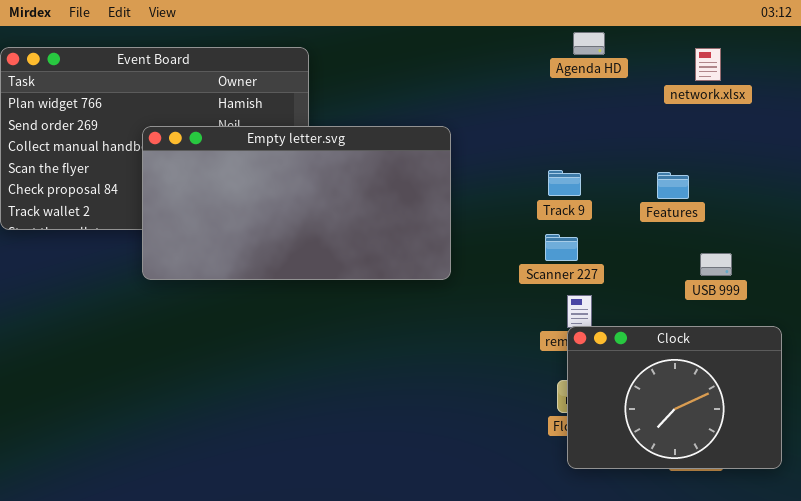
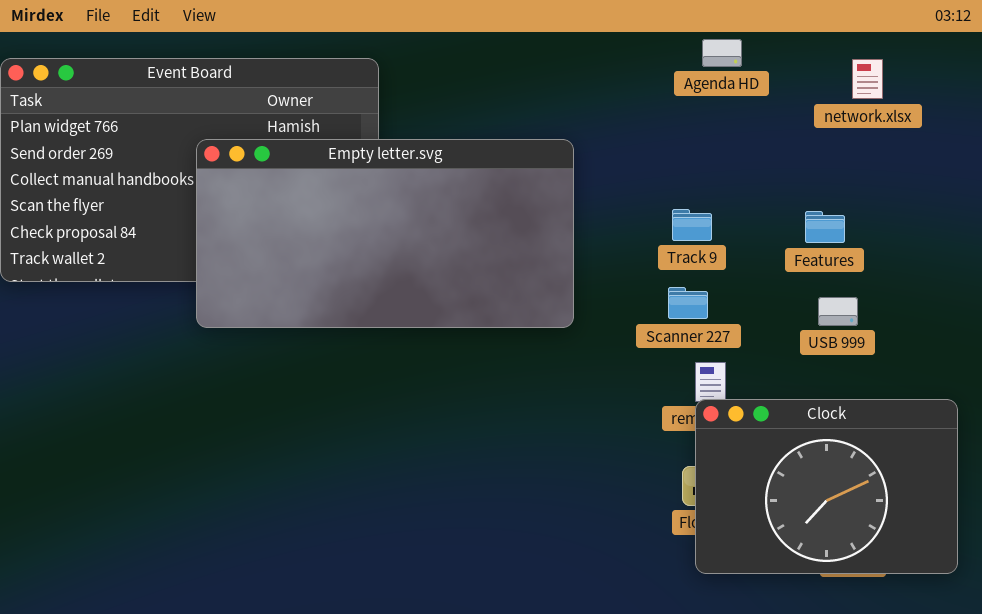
Empty letter.svg: [142,126,451,280] -> [196,139,574,328], moved
USB 999: [700,253,732,276] -> [818,297,858,326], moved

